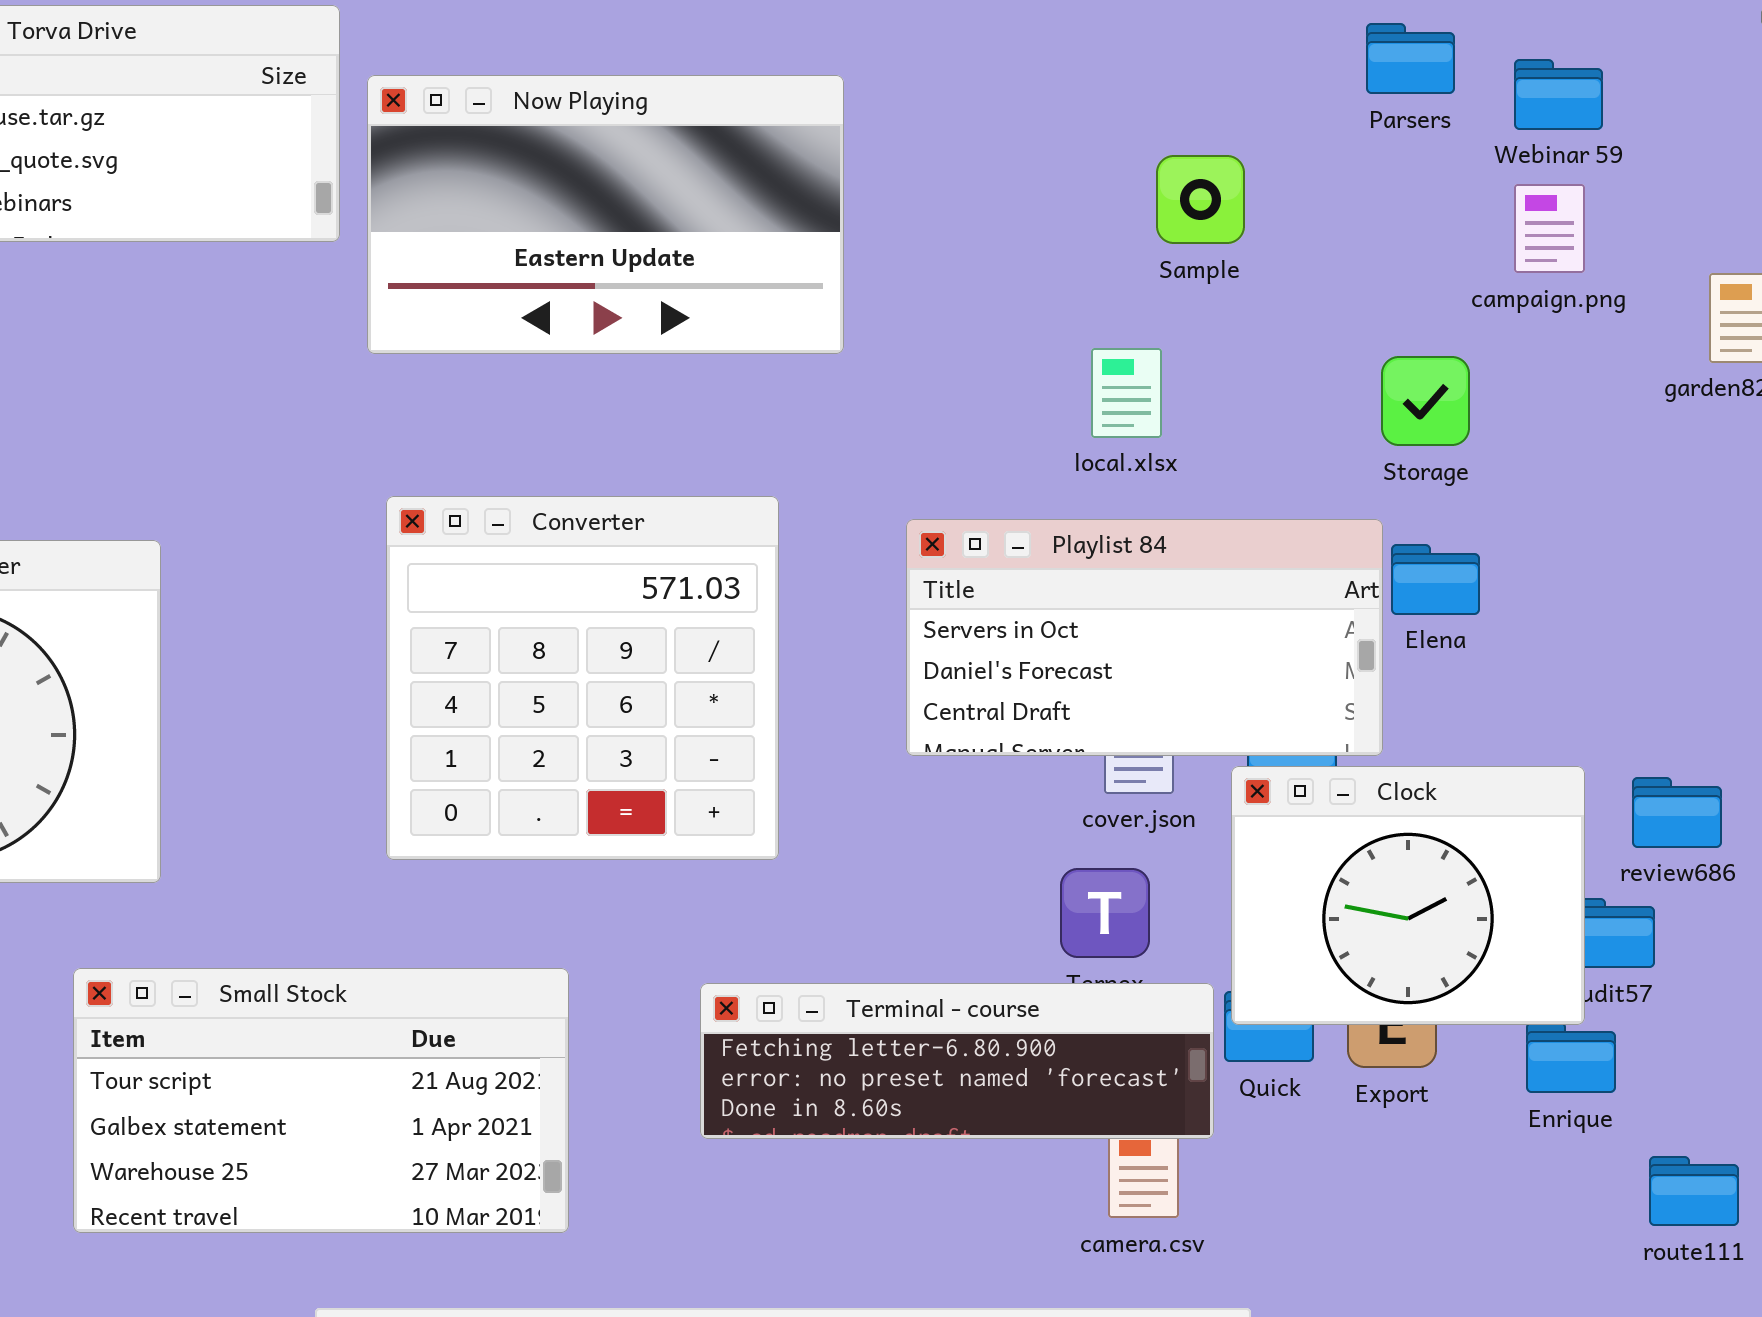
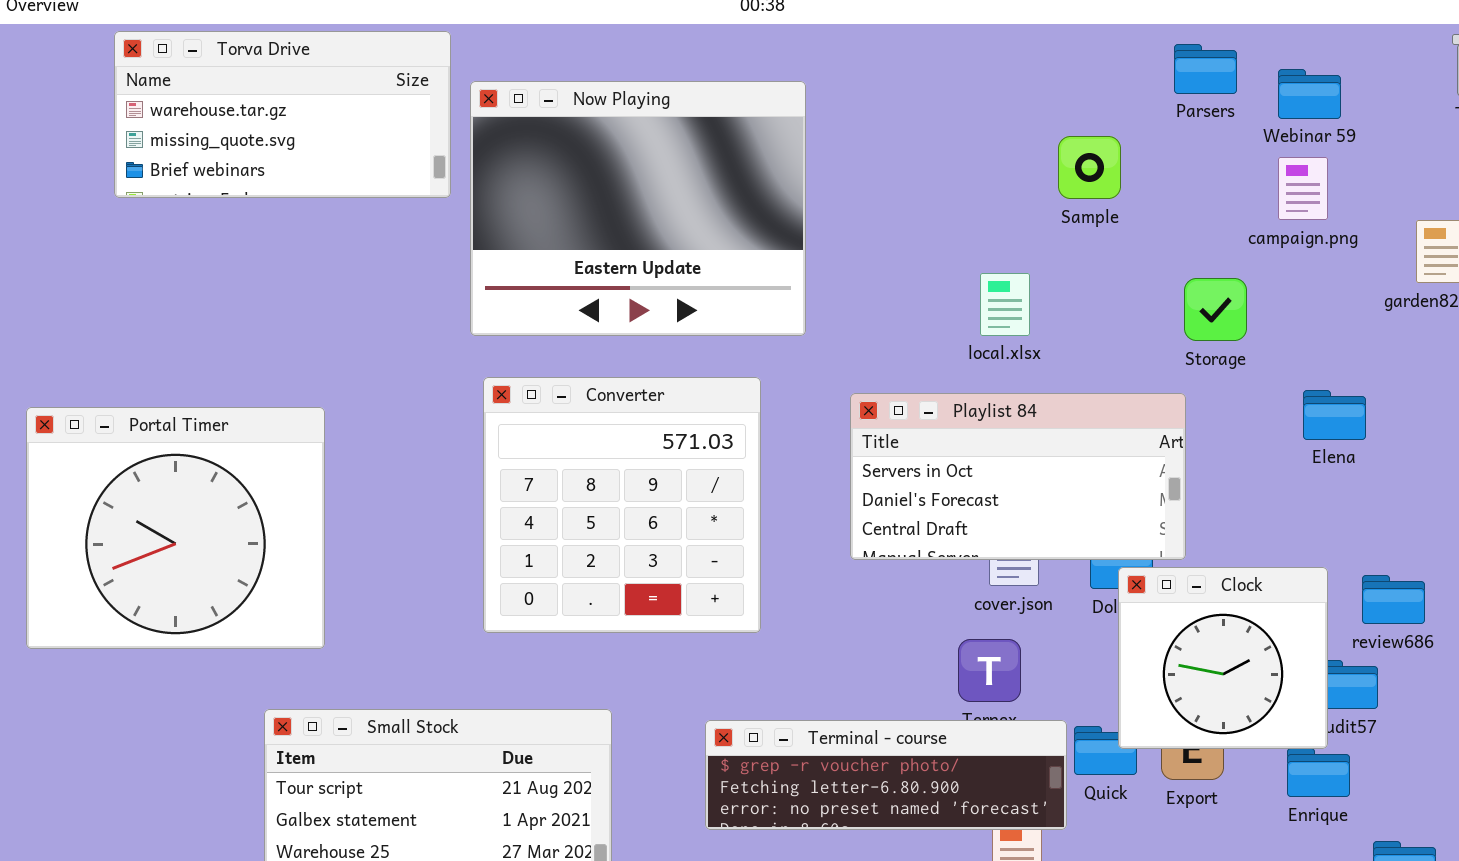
Now Playing: [367,75,844,354] -> [470,81,806,336], resized
Sample: [1156,155,1245,244] -> [1058,136,1121,199], moved
Elena: [1391,544,1480,615] -> [1303,390,1366,440], moved
Clock: [1231,766,1585,1025] -> [1118,567,1328,749], resized
Terminal - course: [700,983,1214,1139] -> [705,720,1067,830], scrolled up 1 row

